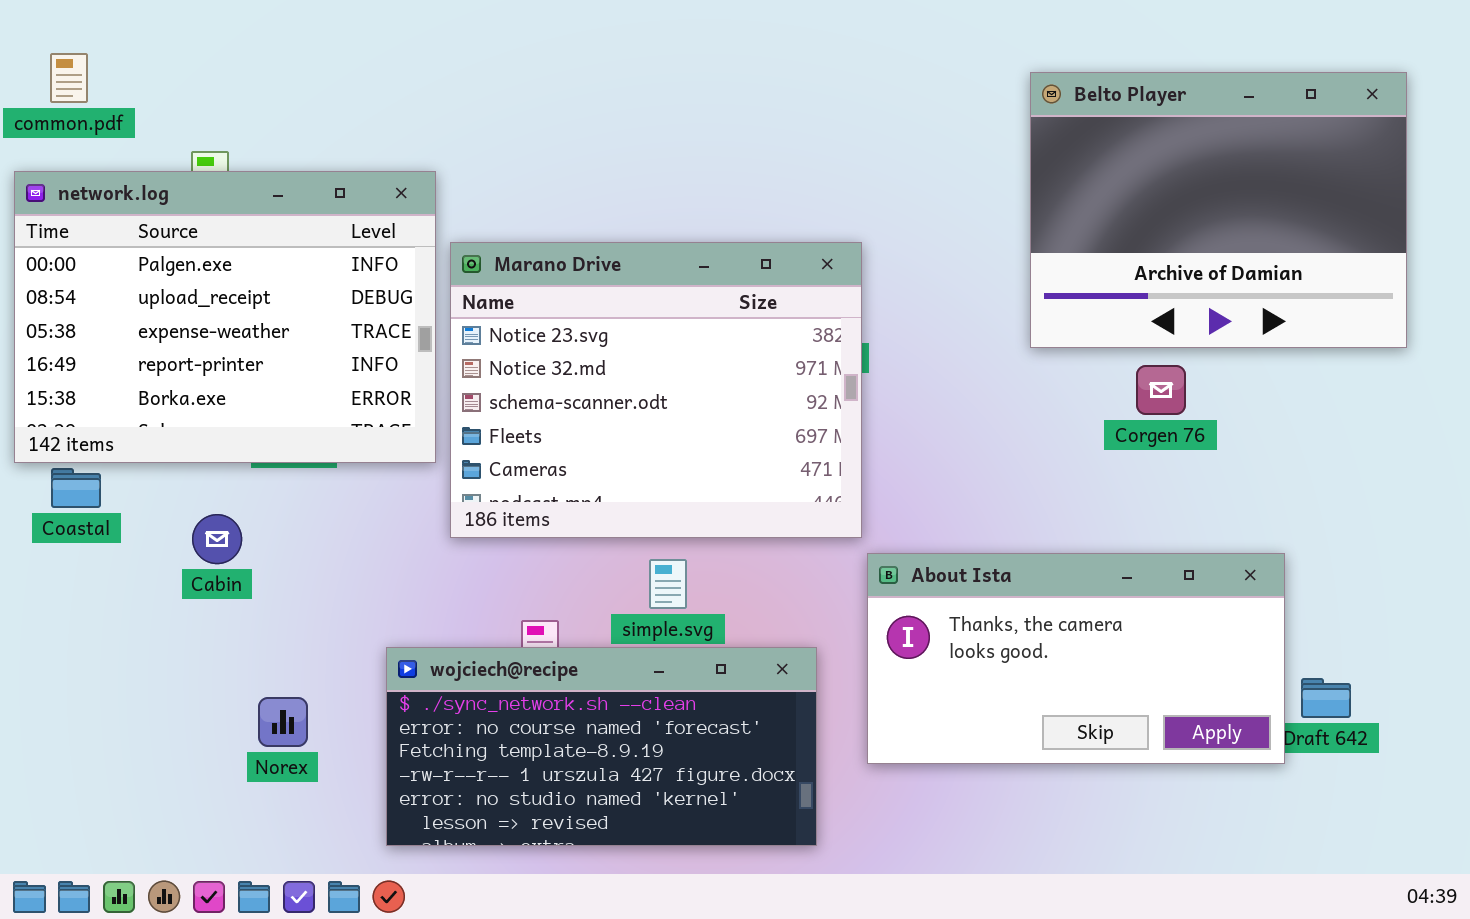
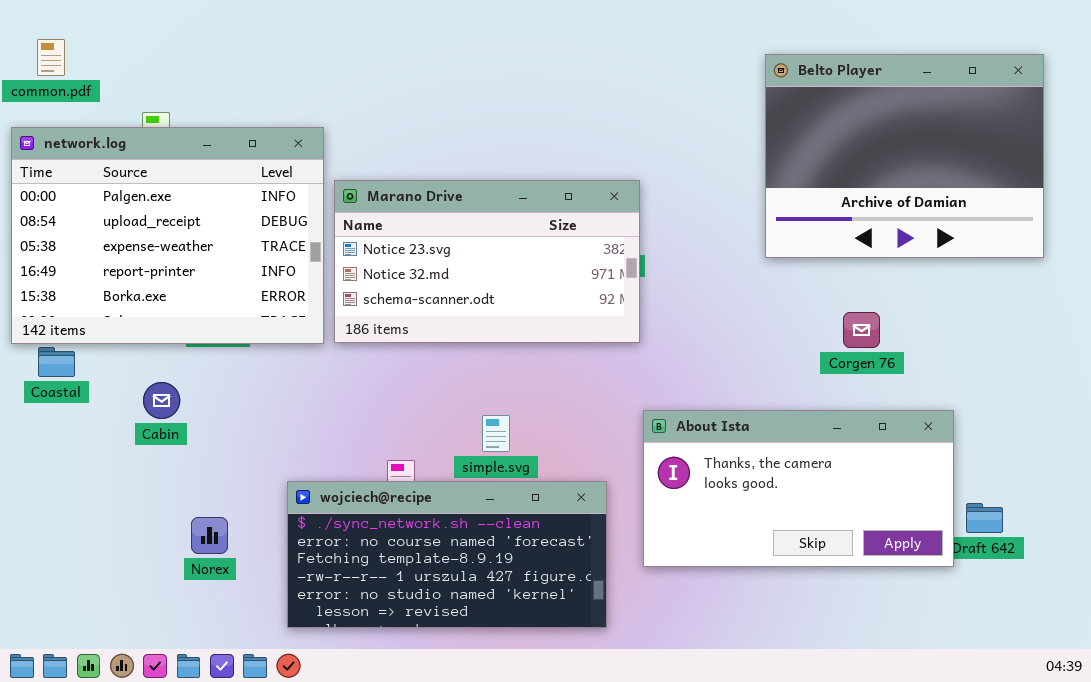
Marano Drive: [450,242,862,538] -> [334,180,640,343], resized
Corgen 76: [1136,365,1186,415] -> [843,312,880,348], moved

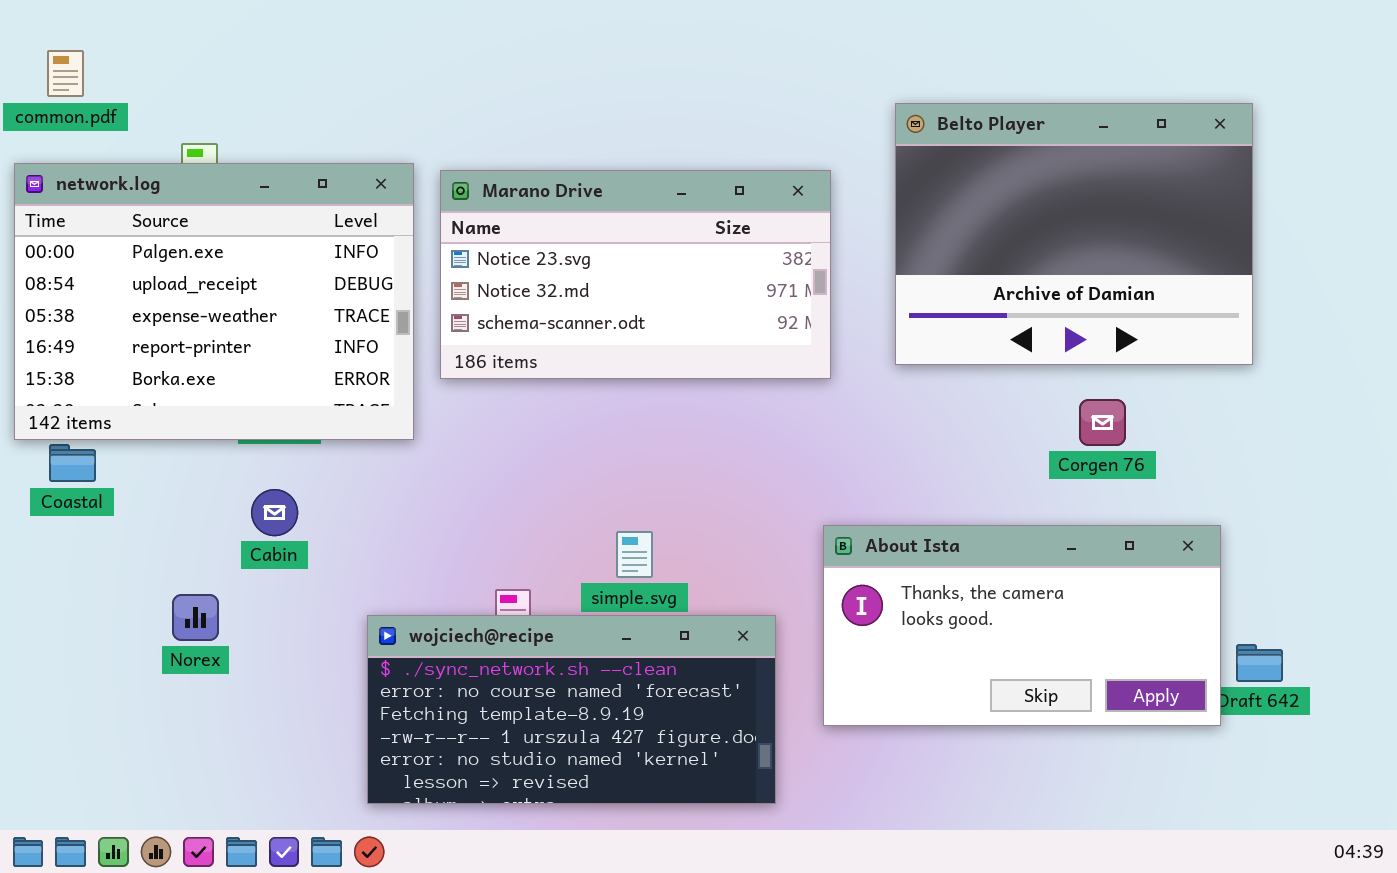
Belto Player: [765,54,1044,258] -> [895,103,1253,365], moved
Marano Drive: [334,180,640,343] -> [440,170,831,379], moved
Cabin: [143,382,180,419] -> [251,489,298,536], moved
Norex: [191,517,228,554] -> [172,594,219,641], moved

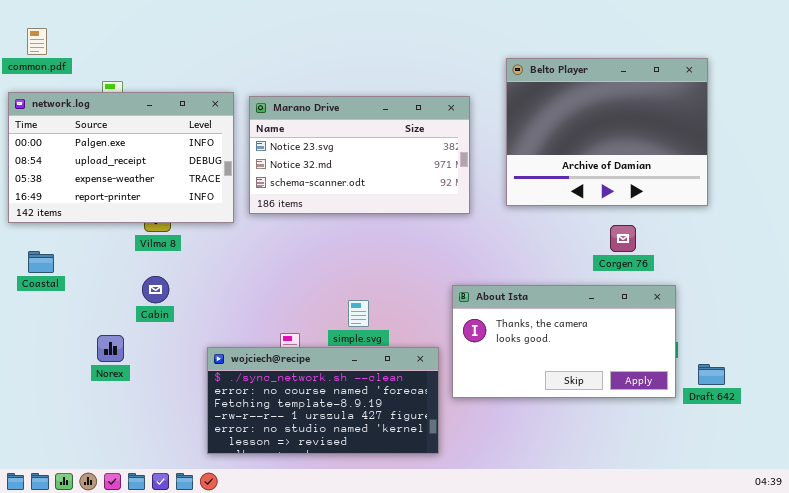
network.log: [14,163,414,440] -> [8,92,234,223], resized
About Ista: [823,525,1221,726] -> [452,285,676,398], moved

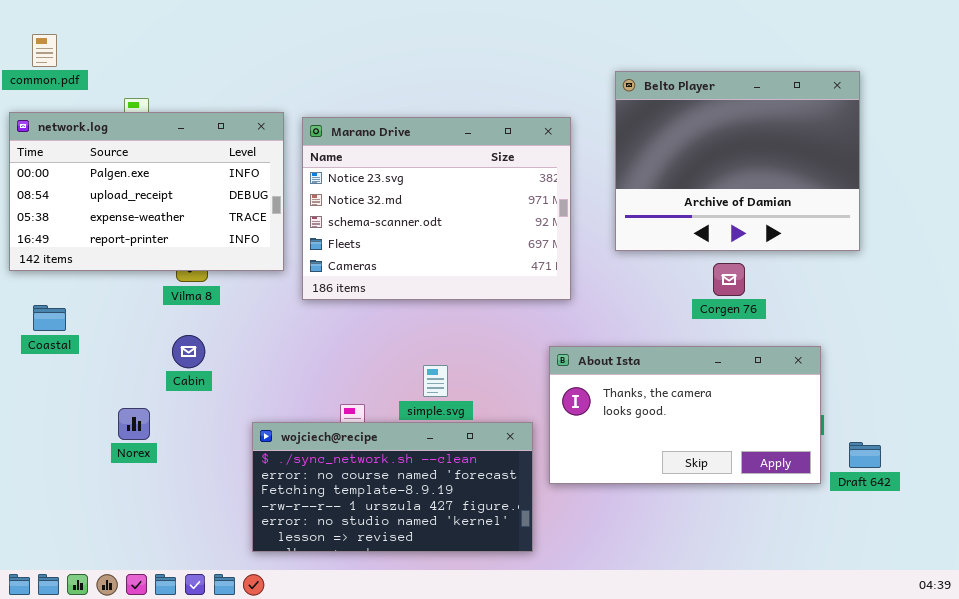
Marano Drive: [249,96,470,214] -> [302,117,571,300], resized
Corgen 76: [610,225,636,252] -> [713,263,745,296], moved

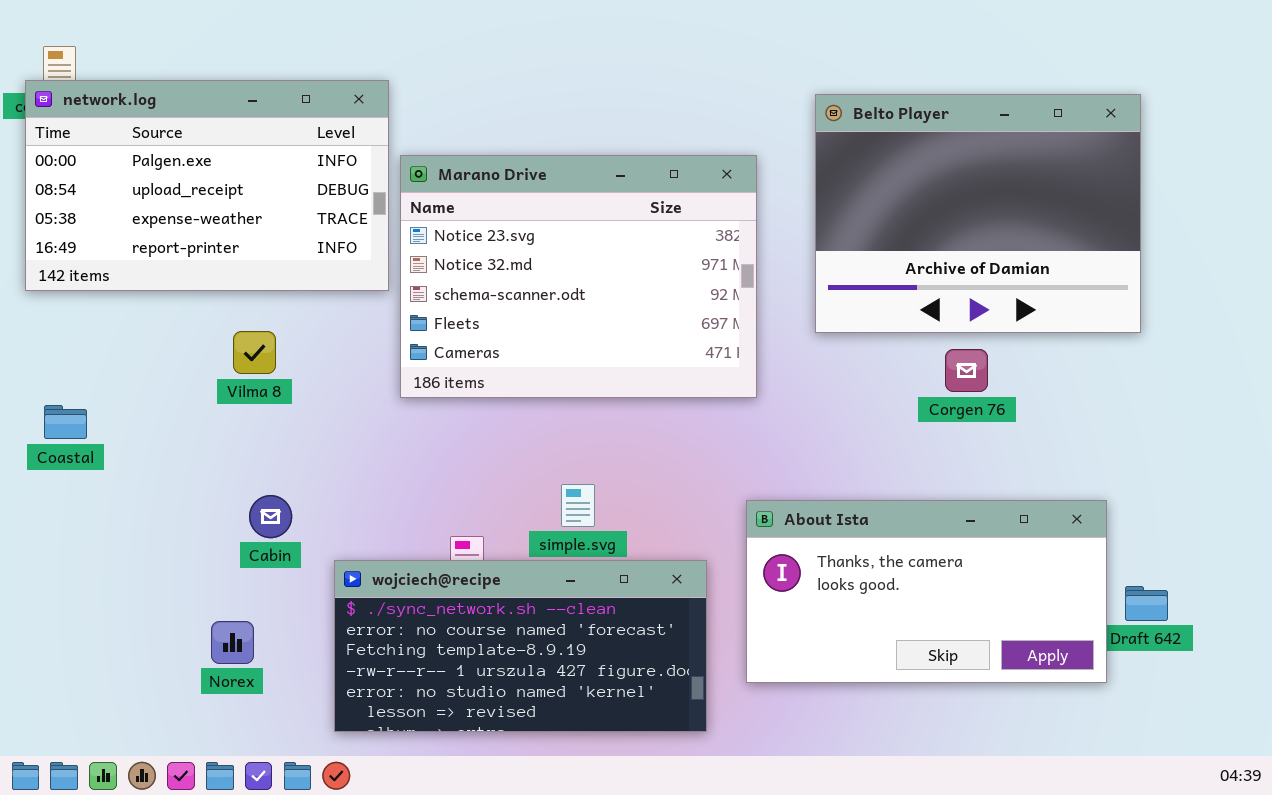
network.log: [9,112,284,271] -> [25,80,389,291], moved
Cabin: [172,335,205,368] -> [249,495,292,538], moved
About Ista: [549,346,821,484] -> [746,500,1107,683], moved
Norex: [118,408,150,440] -> [211,621,254,664], moved

